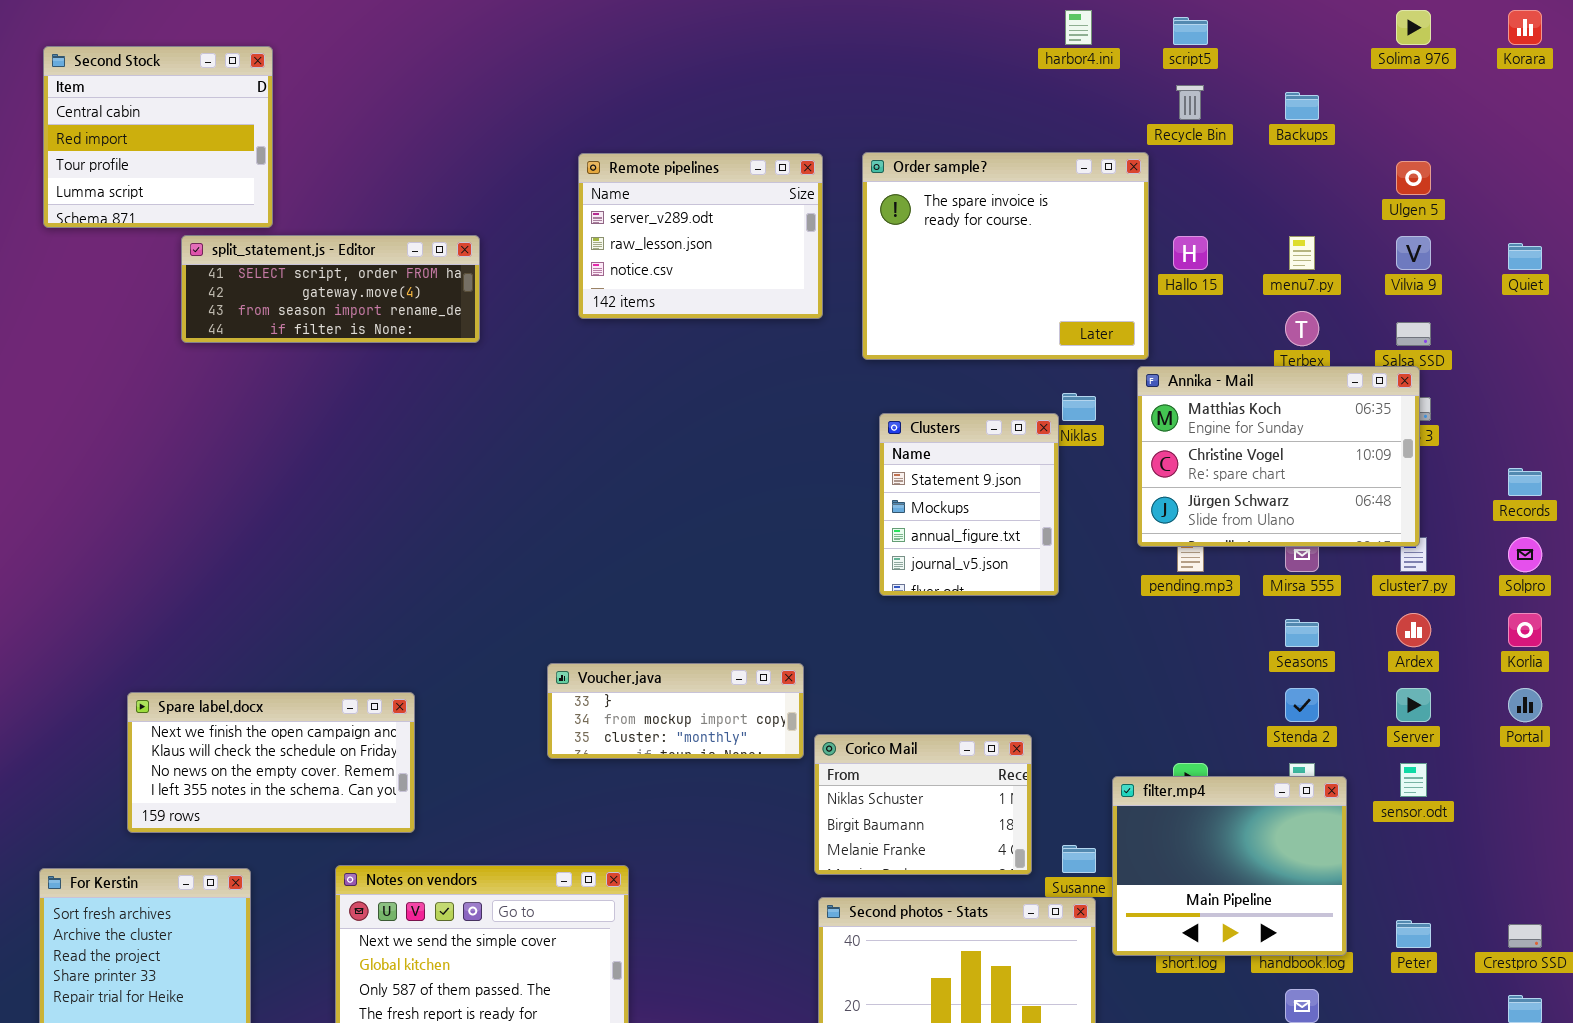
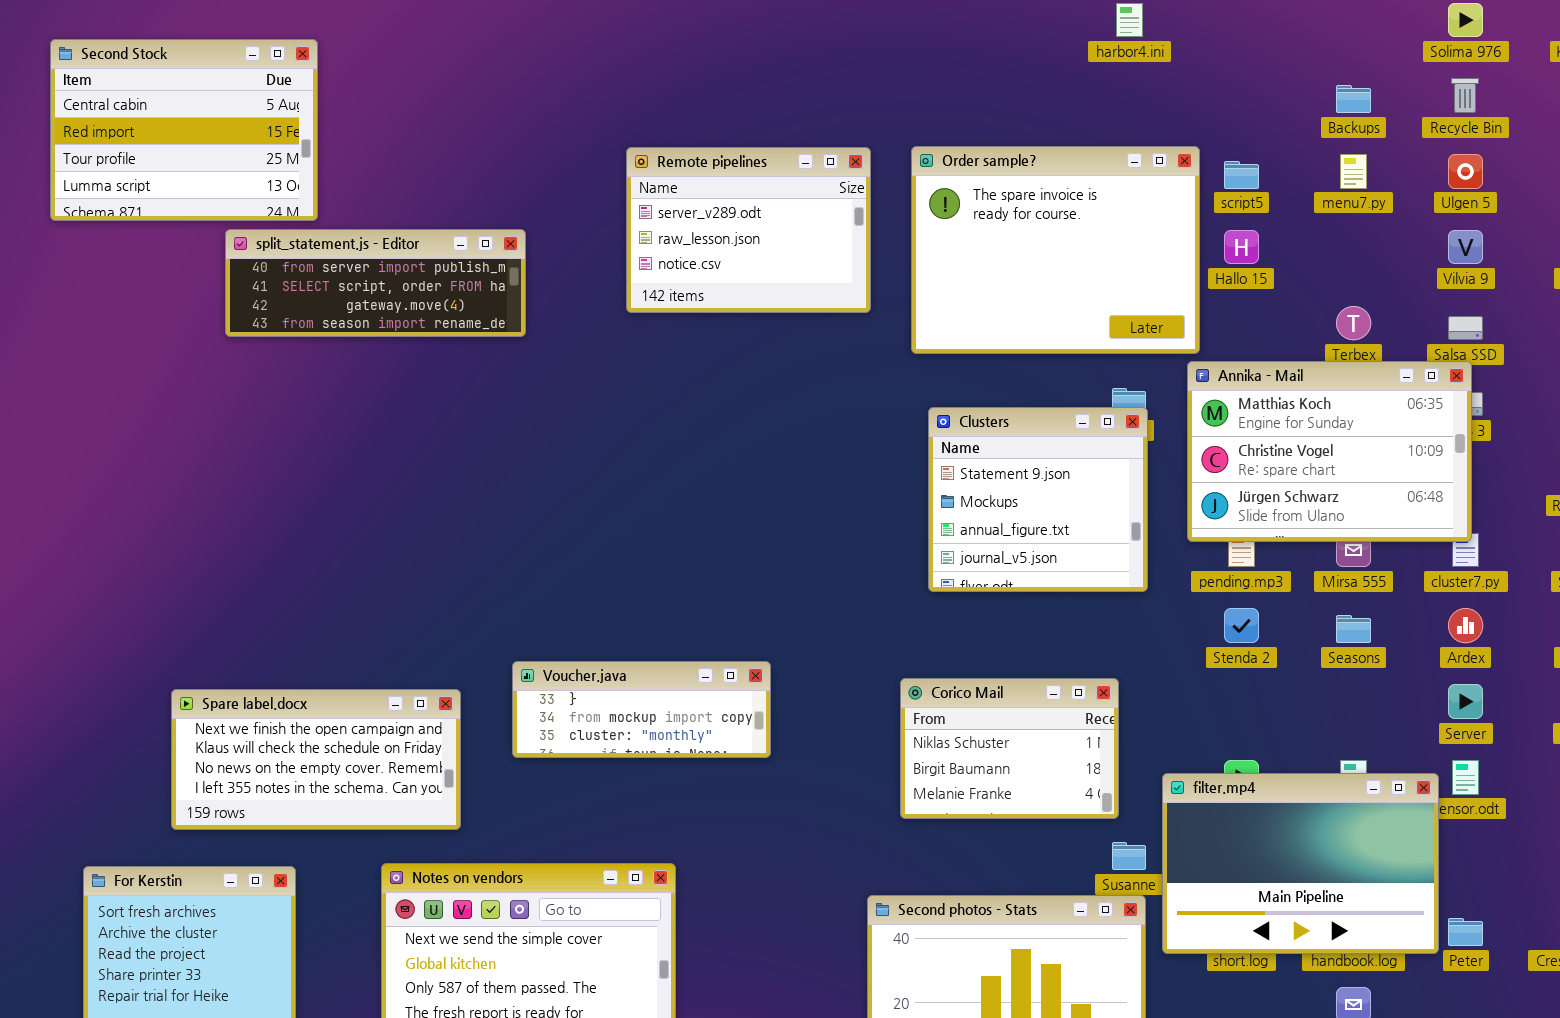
script5: [1173,17,1208,45] -> [1224,161,1259,189], moved
Second Stock: [43,46,273,228] -> [50,39,318,221], resized
Recycle Bin: [1176,85,1204,120] -> [1451,78,1479,113], moved
split_statement.js - Editor: [181,235,480,343] -> [225,229,526,337], scrolled up 1 row
menu7.py: [1289,236,1315,270] -> [1340,154,1367,189], moved
Clusters: [879,413,1059,596] -> [928,407,1148,592], resized
Voucher.java: [547,663,804,759] -> [512,661,771,758], moved
Stenda 2: [1285,688,1319,722] -> [1224,608,1259,643], moved
Corico Mail: [814,734,1032,875] -> [900,678,1119,819], moved
filter.mp4: [1112,776,1347,956] -> [1162,773,1439,954], resized

